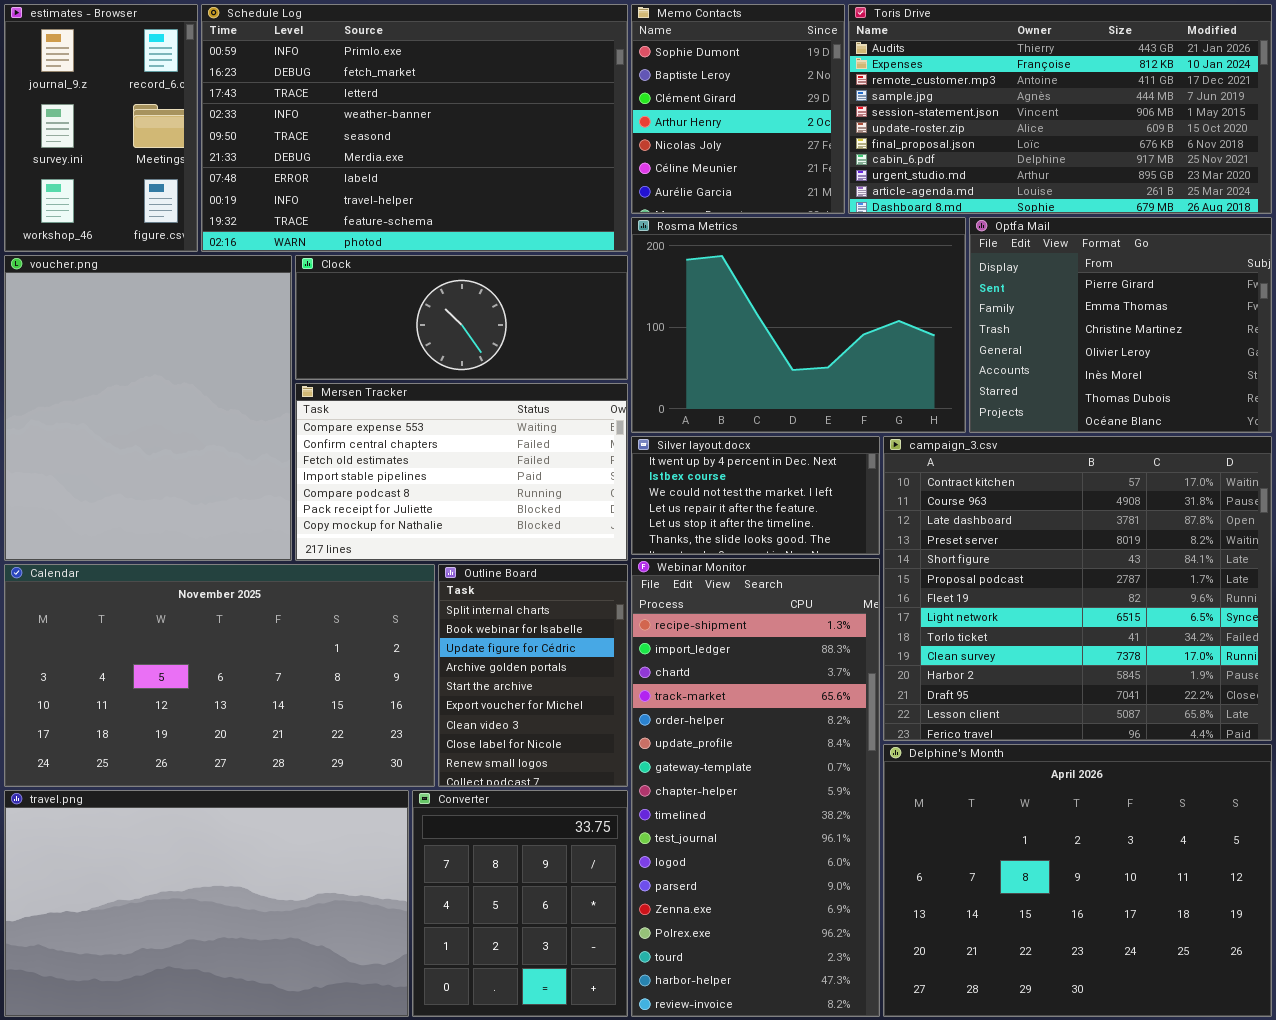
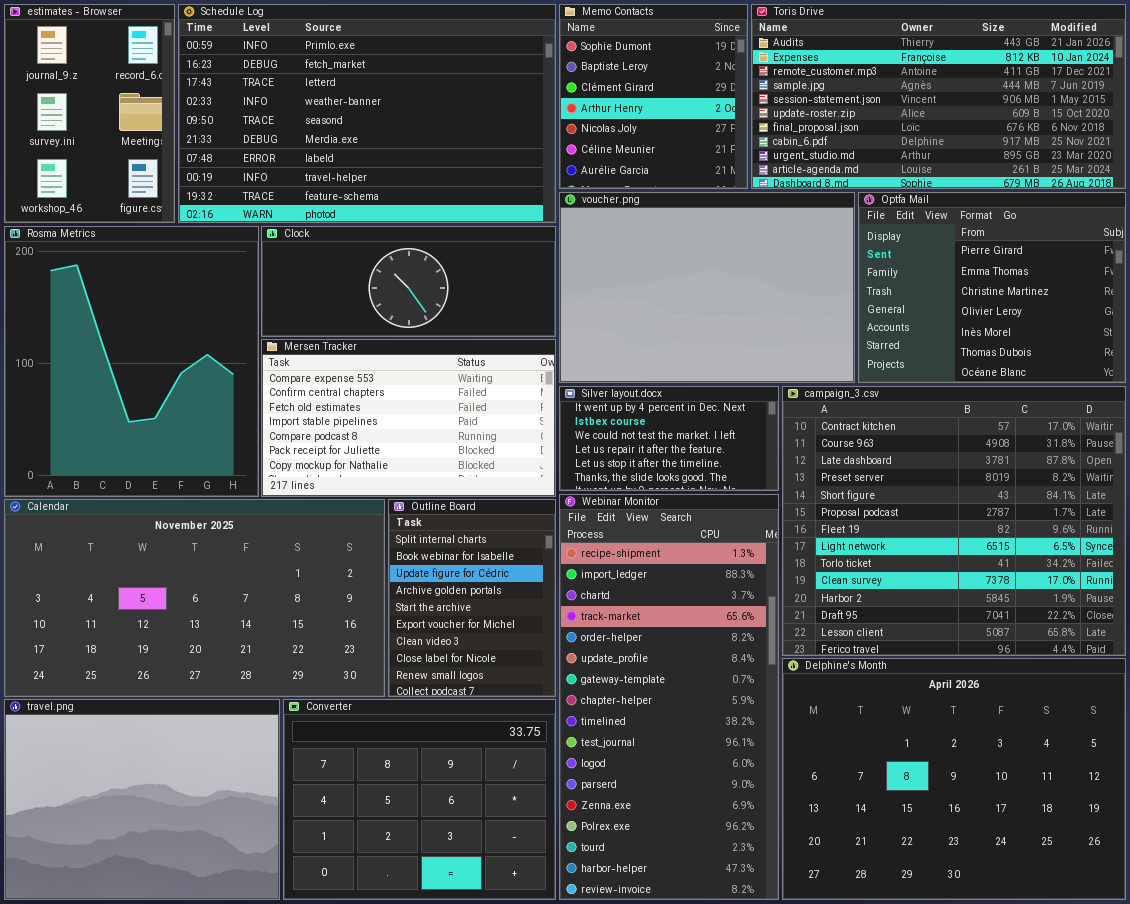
Rosma Metrics: [631,217,966,433] -> [4,226,259,497], moved, resized
voucher.png: [4,255,292,561] -> [559,192,855,383], moved, resized
travel.png: [4,790,409,1017] -> [4,699,280,900], resized
Converter: [412,790,628,1017] -> [283,699,556,900], resized

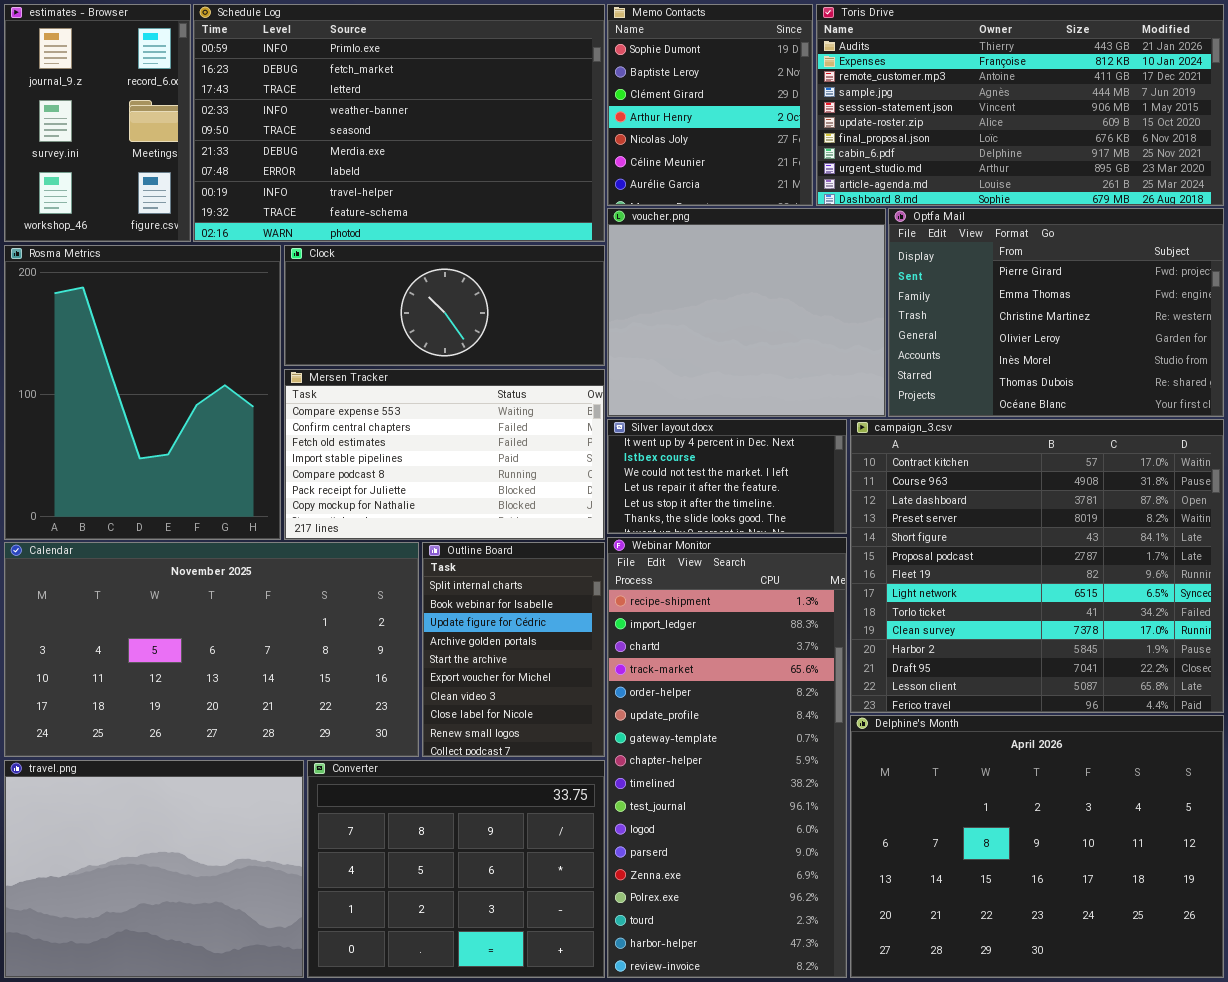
voucher.png: [559,192,855,383] -> [607,208,886,417], resized
Optfa Mail: [858,192,1126,383] -> [888,208,1224,417], resized

